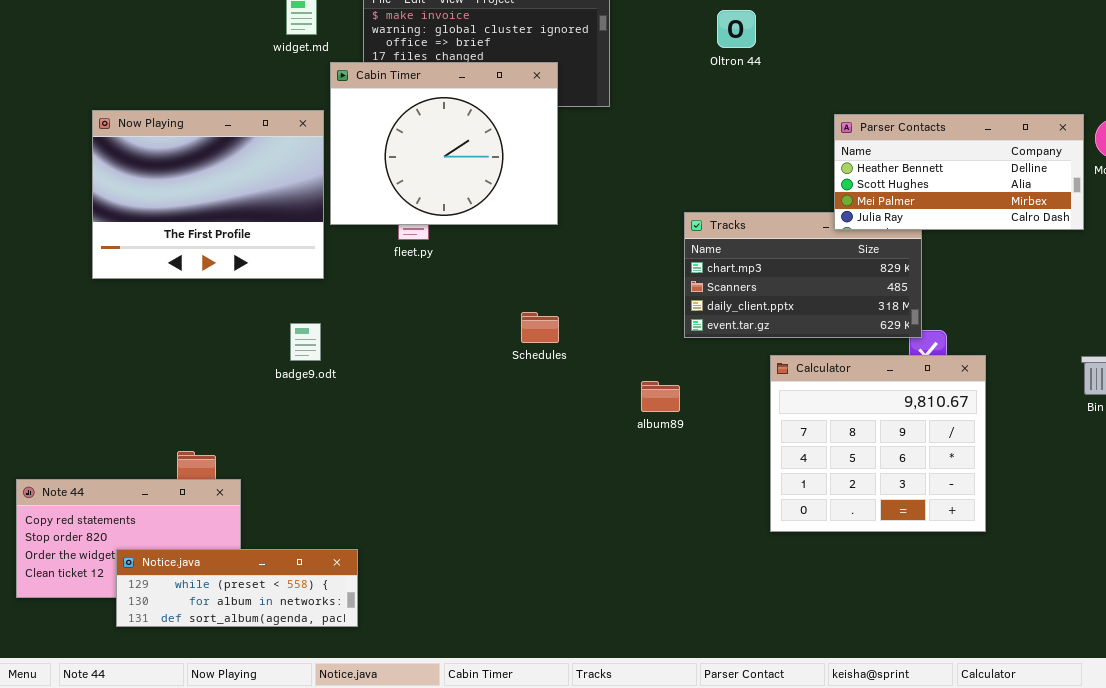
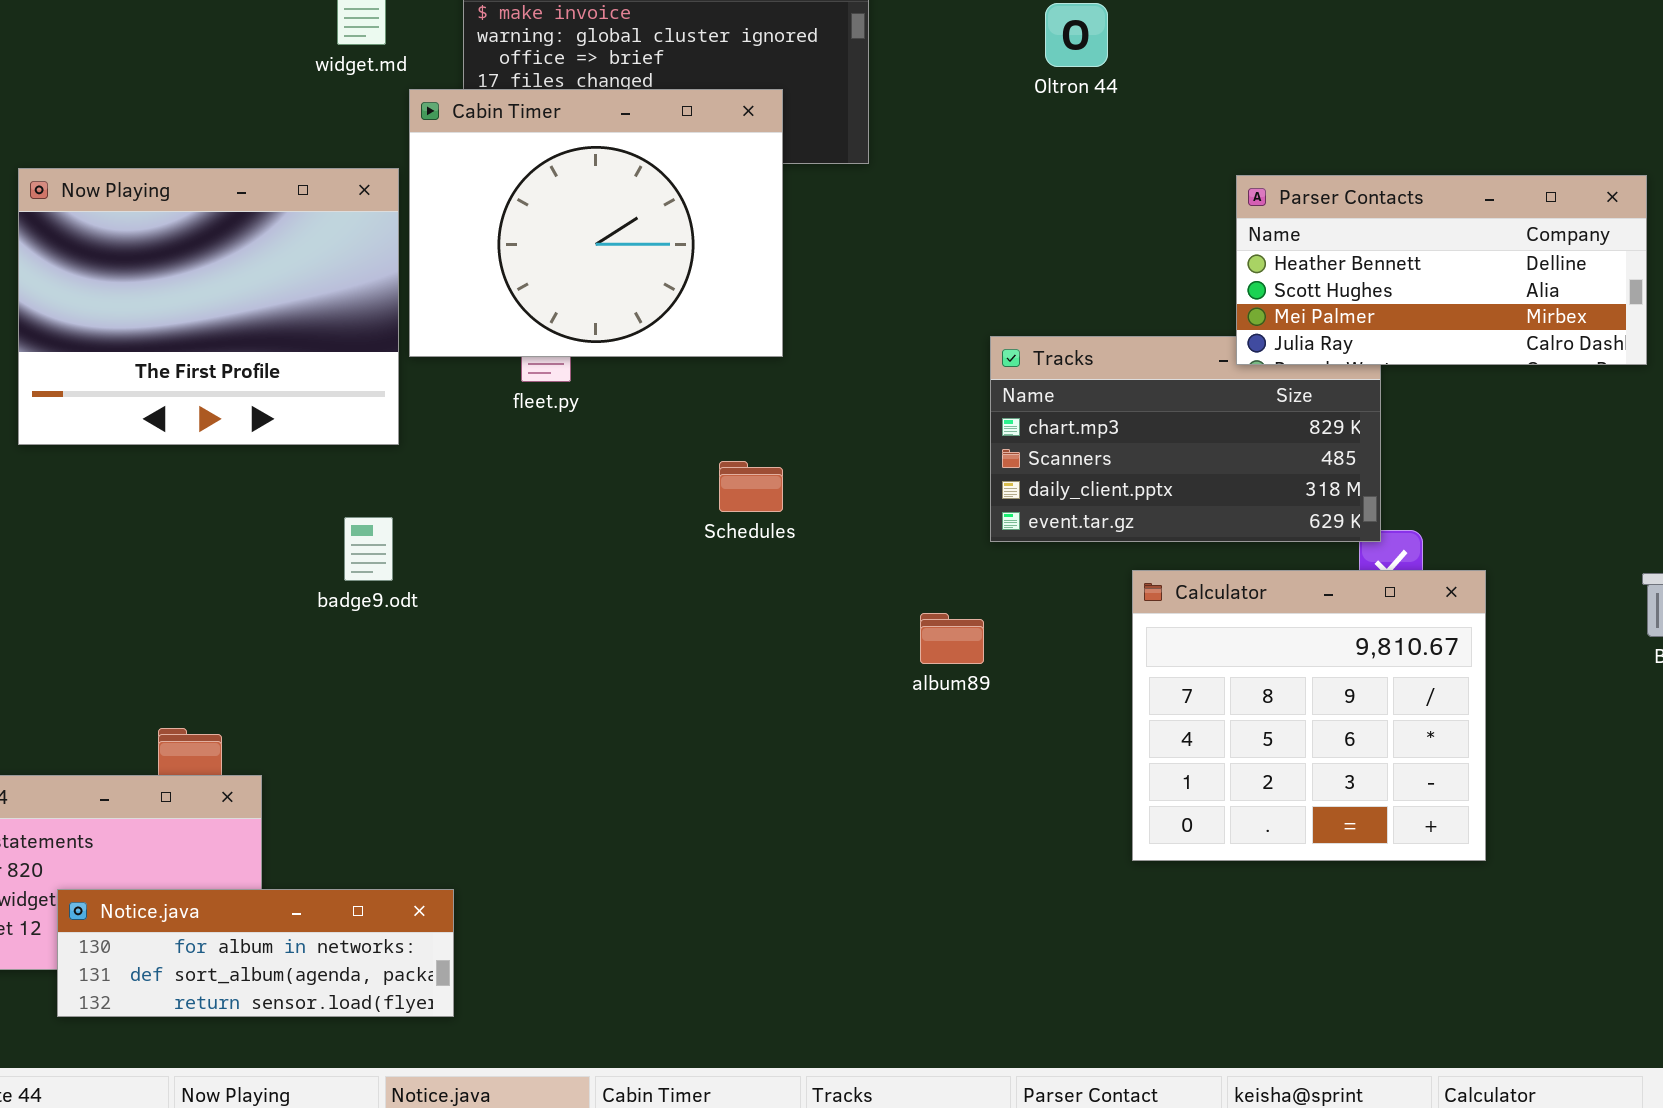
Schedules: [521,312,559,343] -> [719,461,783,512], moved
Notice.java: [116,549,358,627] -> [57,889,454,1017], scrolled down 1 row

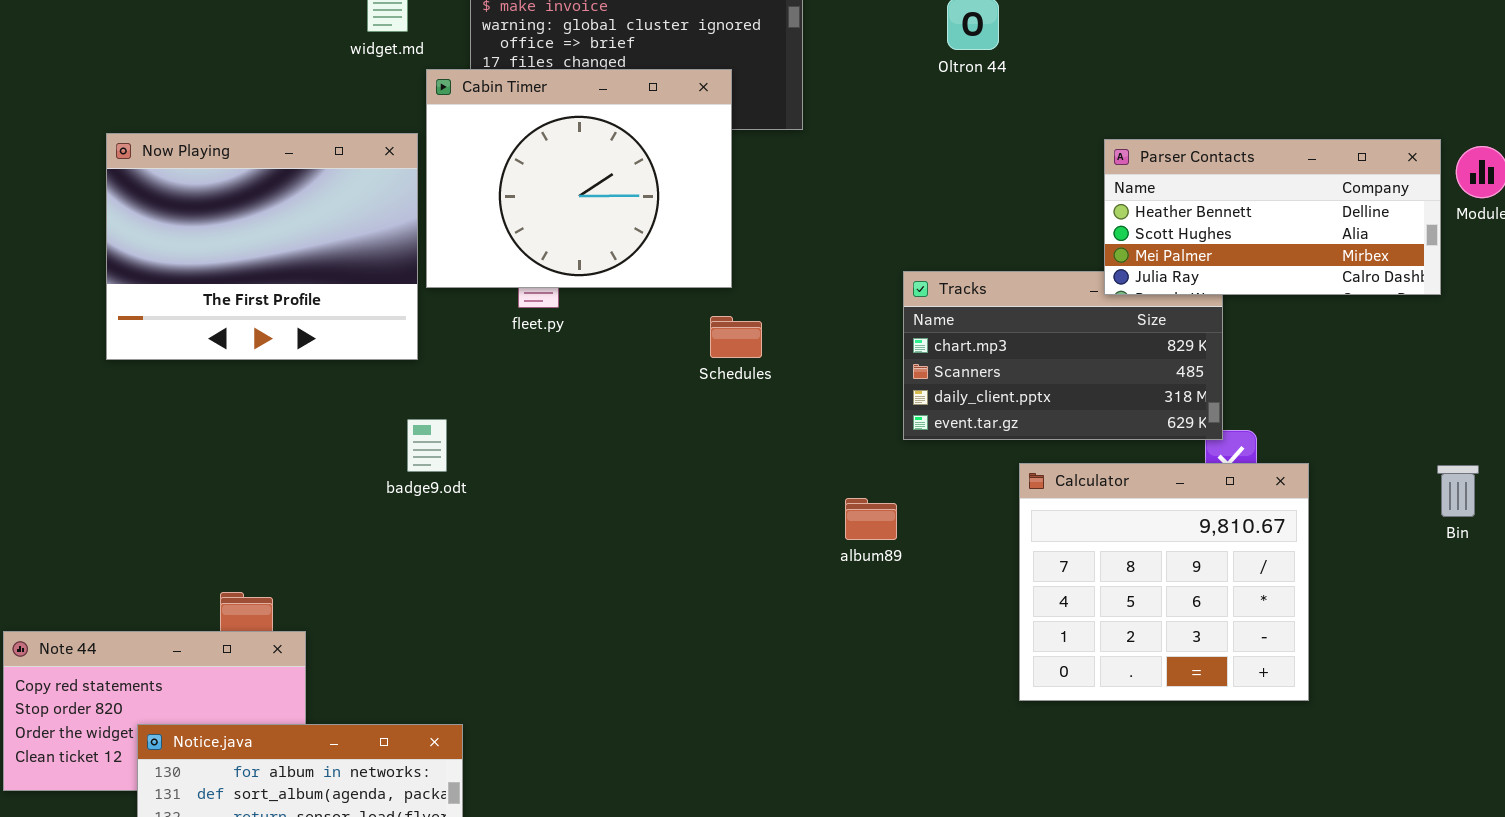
Schedules: [719,461,783,512] -> [710,316,762,358], moved
badge9.odt: [344,517,393,581] -> [407,419,447,472], moved

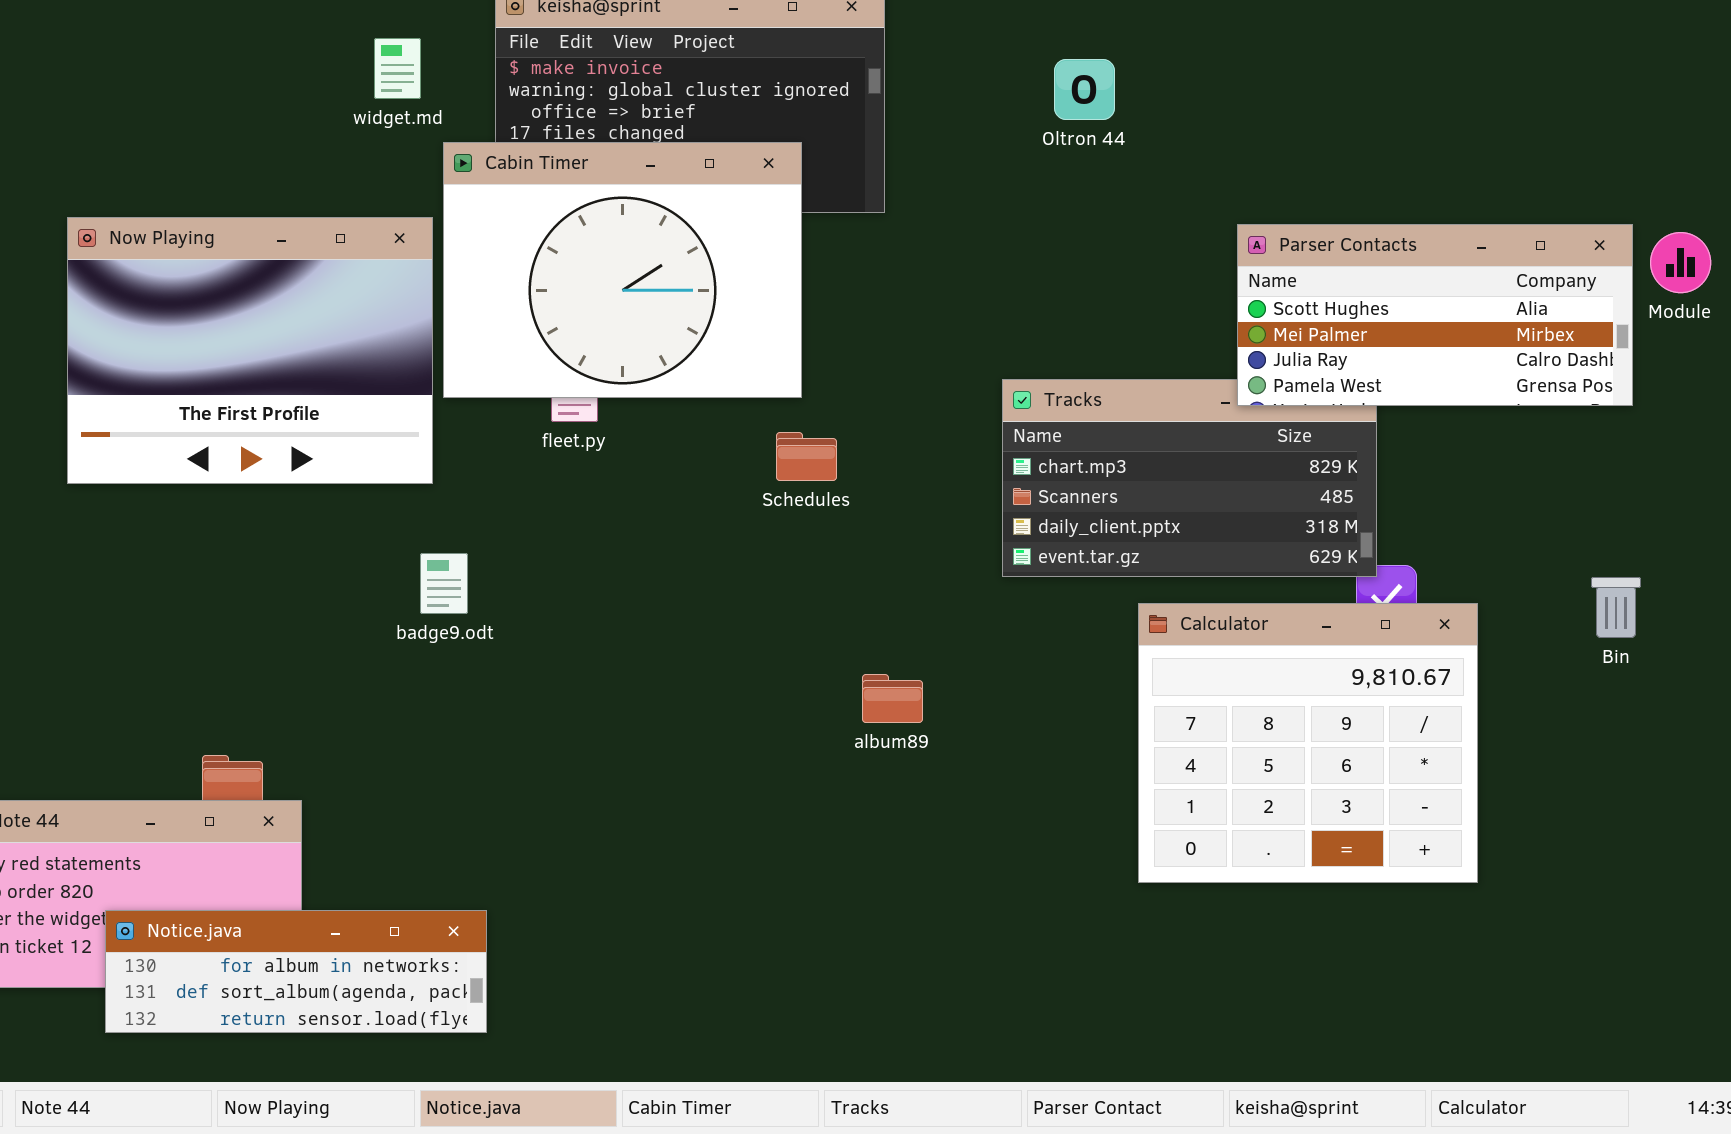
Parser Contacts: [1104,139,1441,295] -> [1237,224,1633,406], scrolled down 1 row
Bin: [1437,465,1479,517] -> [1591,577,1641,638], moved
album89: [845,498,897,540] -> [862,674,923,723], moved

